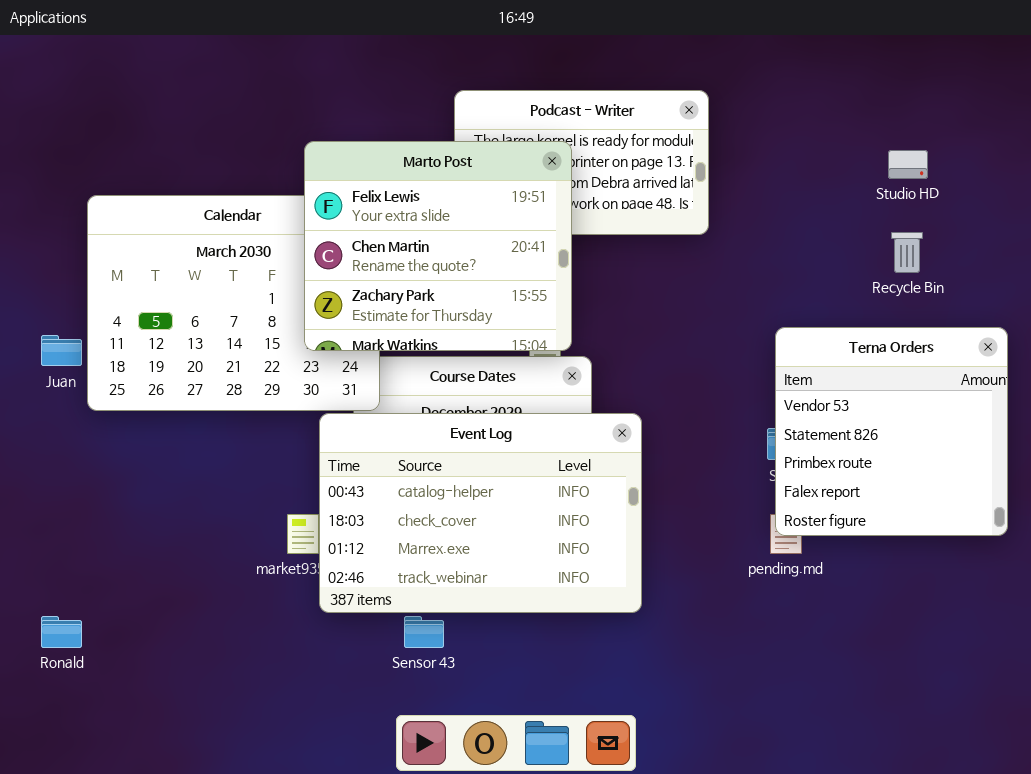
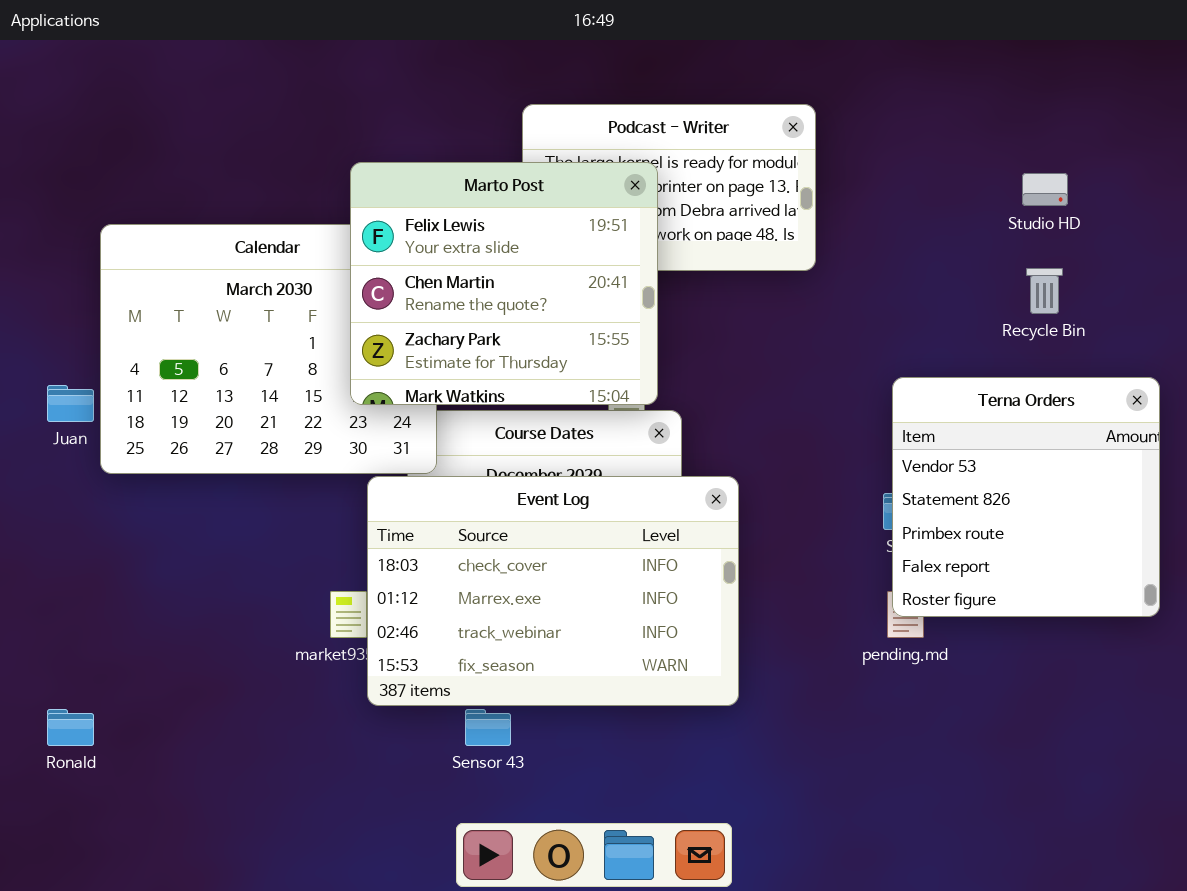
Event Log: [319,413,642,613] -> [367,476,739,706], scrolled down 1 row

